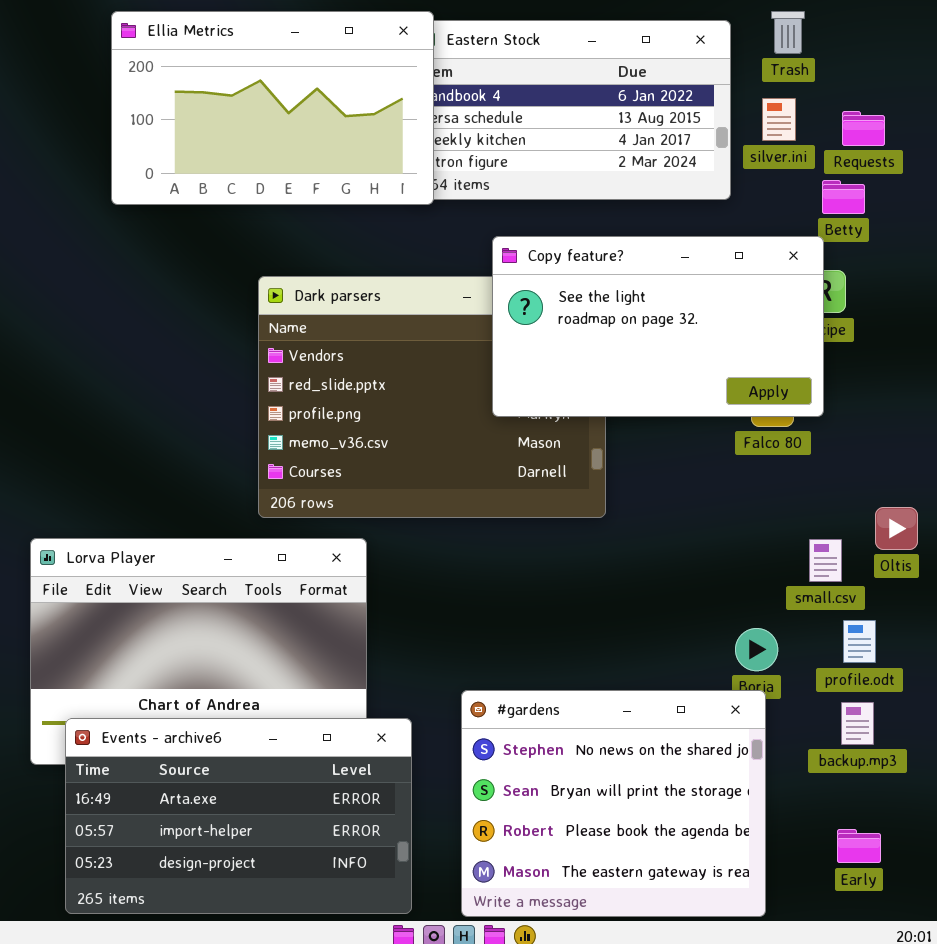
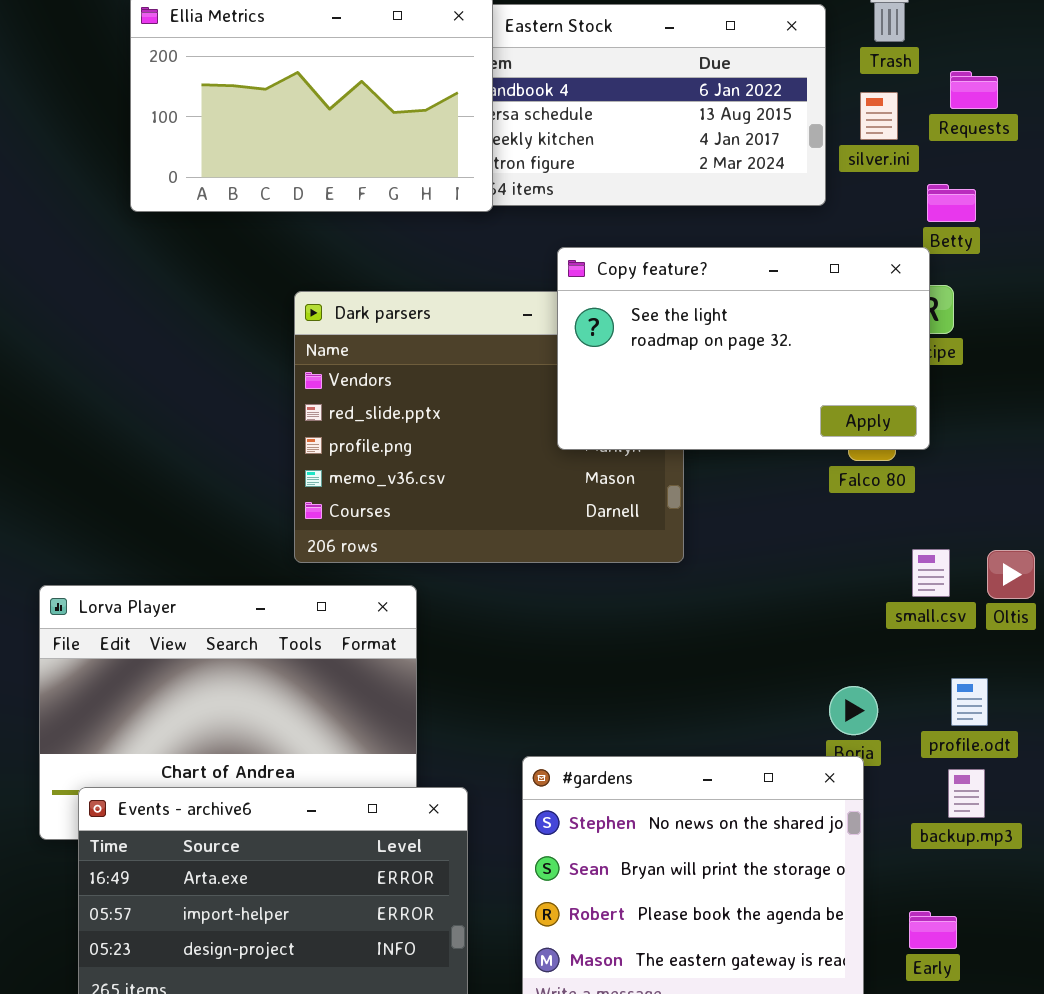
Requests: [842,111,885,146] -> [950,71,998,109], moved
small.csv: [809,539,842,582] -> [912,549,950,597], moved
Early: [837,829,881,863] -> [909,911,957,949], moved

